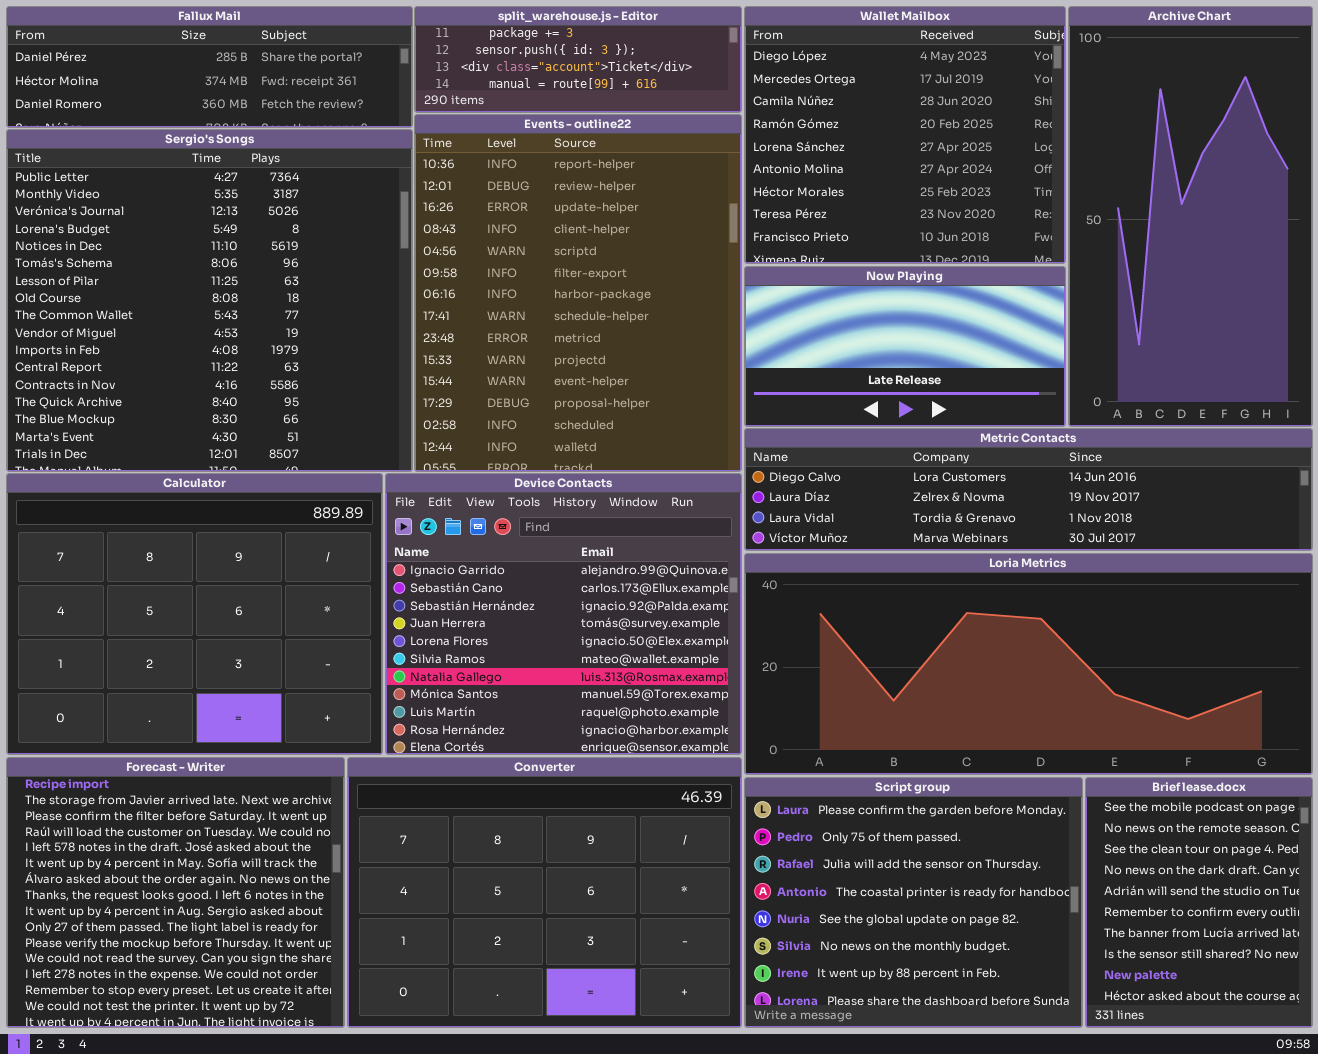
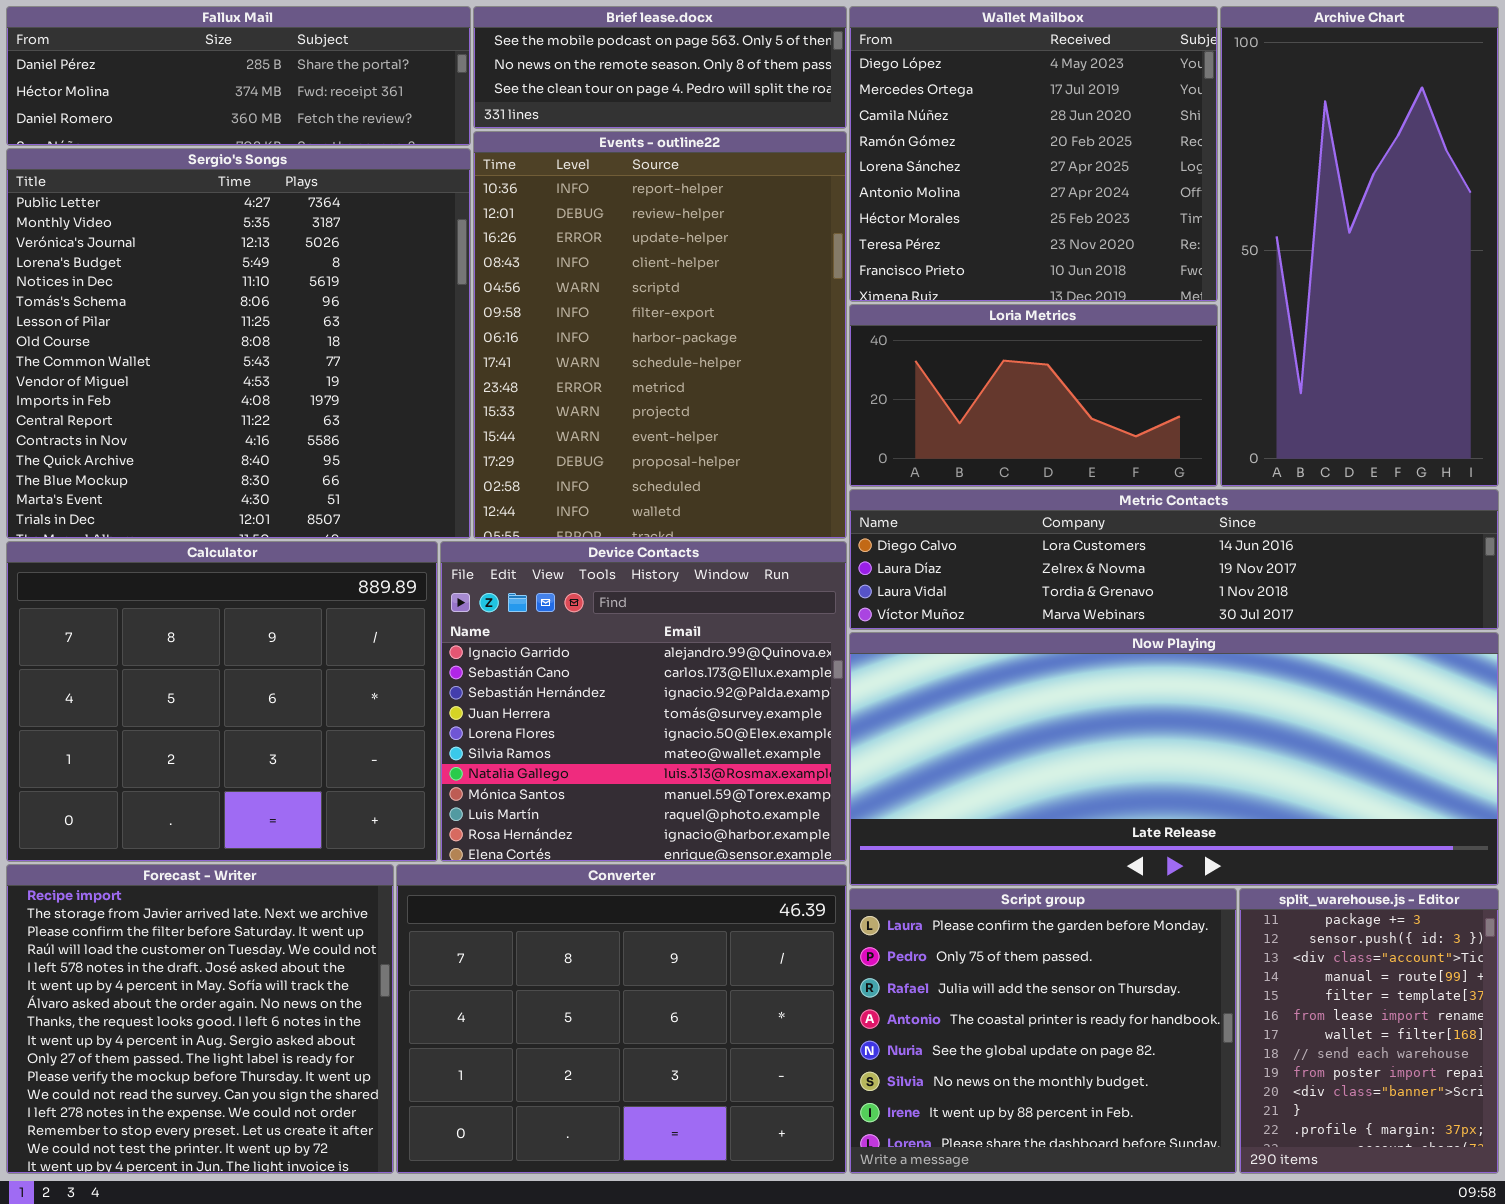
split_warehouse.js - Editor: [414,6,742,113] -> [1239,888,1499,1174], moved, resized
Now Playing: [744,266,1066,427] -> [849,632,1499,886], moved, resized
Loria Metrics: [744,553,1313,775] -> [849,304,1218,487], moved, resized
Brief lease.docx: [1085,777,1313,1028] -> [473,6,847,129], moved, resized

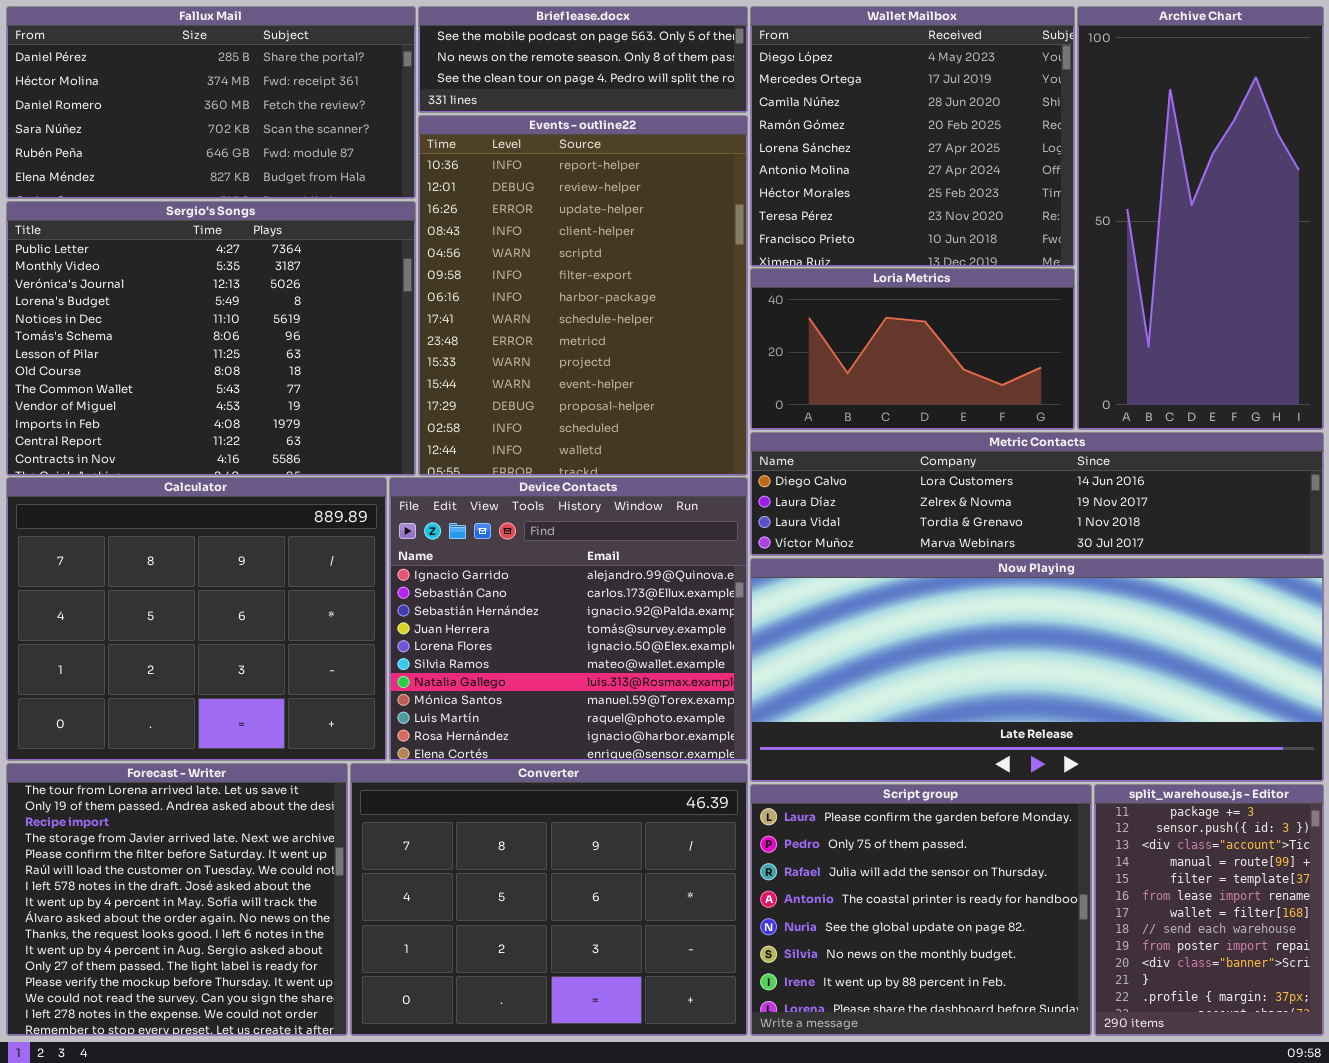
Fallux Mail: [6,6,471,146] -> [6,6,416,199], resized
Sergio's Songs: [6,148,471,539] -> [6,201,416,476], resized
Forecast - Writer: [6,864,394,1174] -> [6,763,348,1036], scrolled up 2 rows

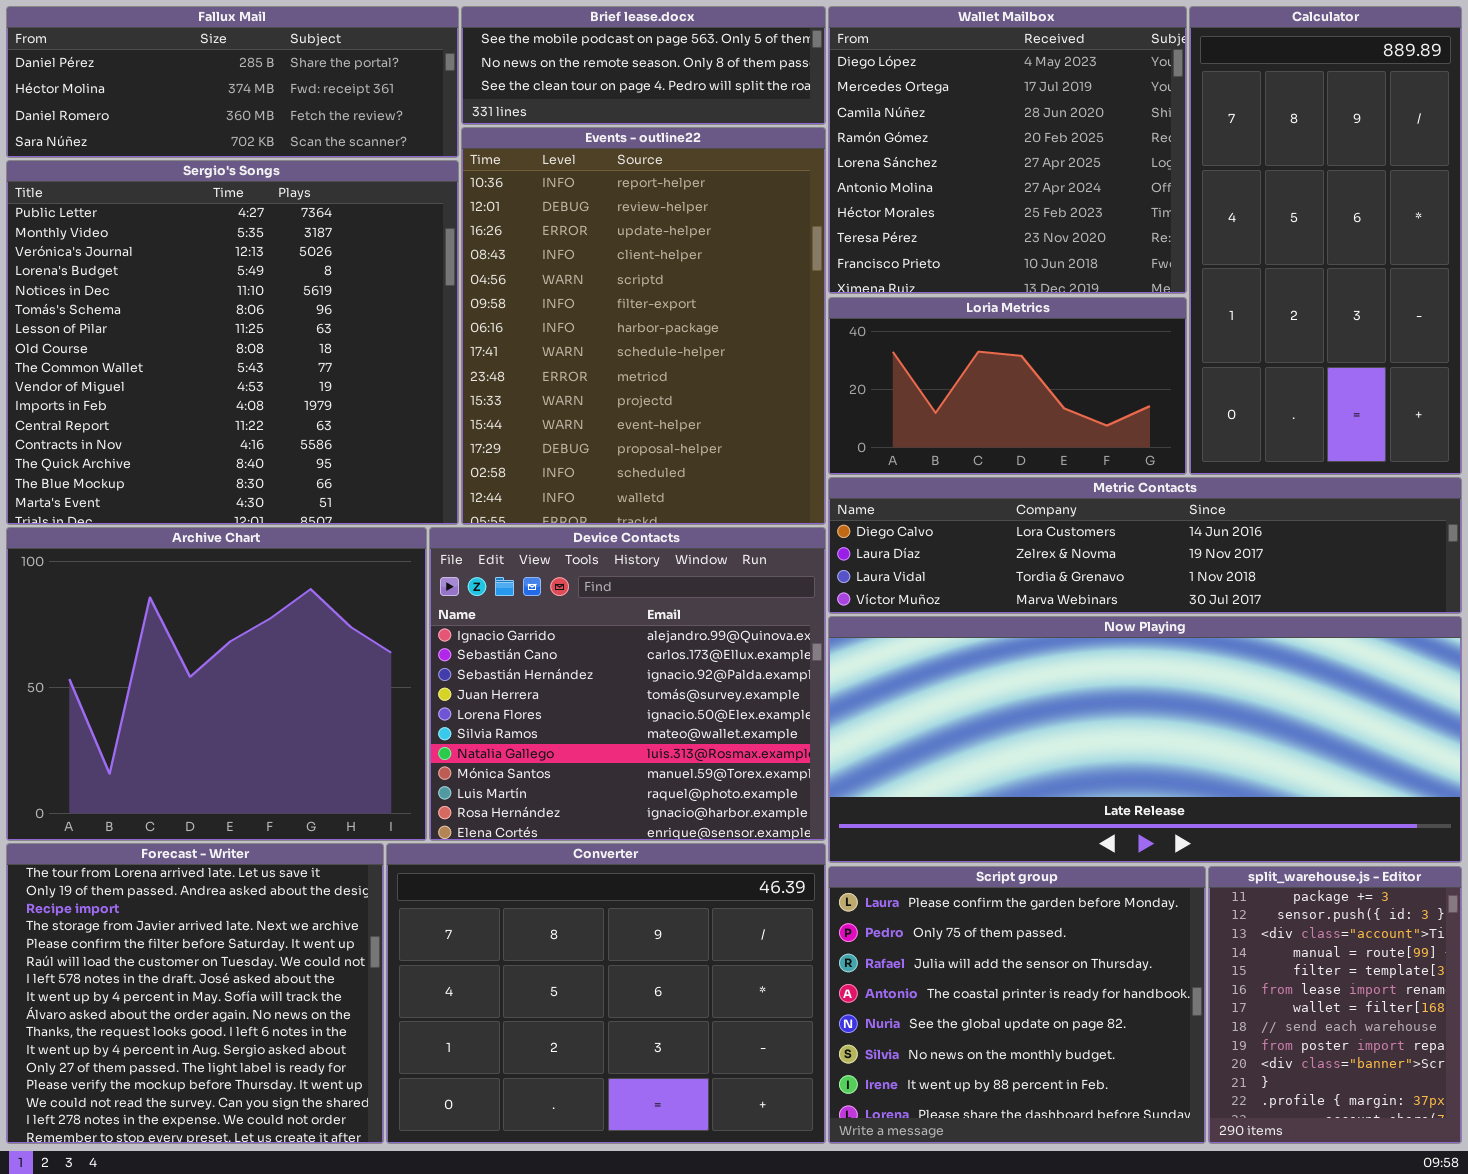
Fallux Mail: [6,6,416,199] -> [6,6,459,158], resized
Archive Chart: [1077,6,1324,430] -> [6,527,427,841], moved, resized
Sergio's Songs: [6,201,416,476] -> [6,160,459,525], resized
Calculator: [6,477,387,761] -> [1189,6,1462,475], moved, resized

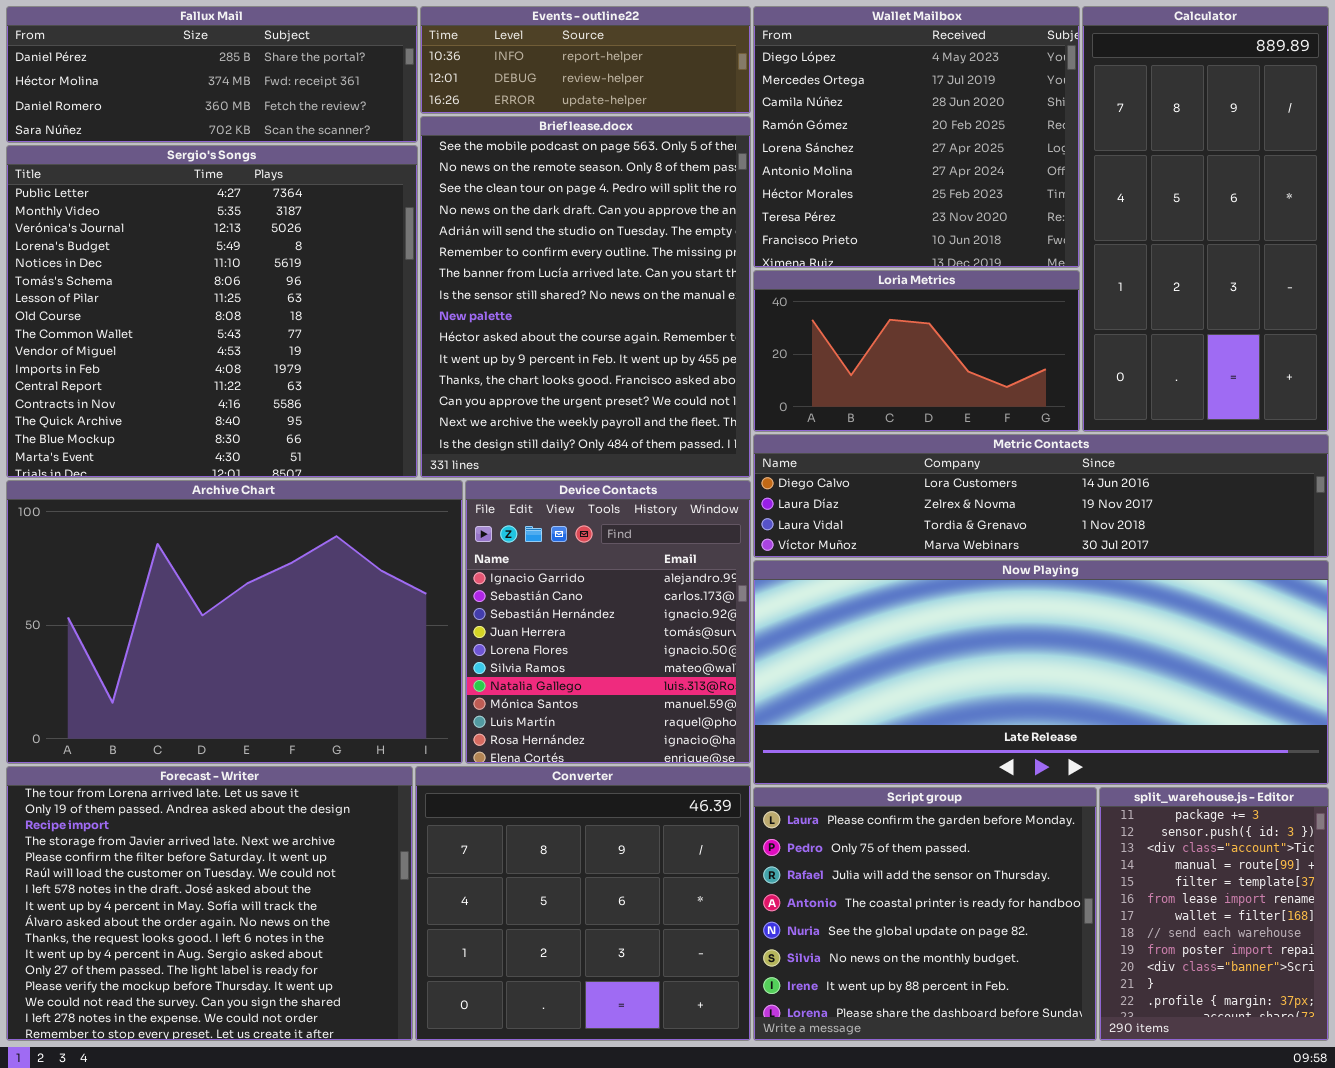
Brief lease.docx: [461,6,826,125] -> [420,116,751,478], moved, resized
Events - outline22: [461,127,826,525] -> [420,6,751,114], moved, resized
Archive Chart: [6,527,427,841] -> [6,480,463,764], resized
Device Contacts: [429,527,826,841] -> [465,480,751,764], resized
Forecast - Writer: [6,843,384,1144] -> [6,766,413,1041], resized
Converter: [386,843,826,1144] -> [415,766,751,1041], resized

